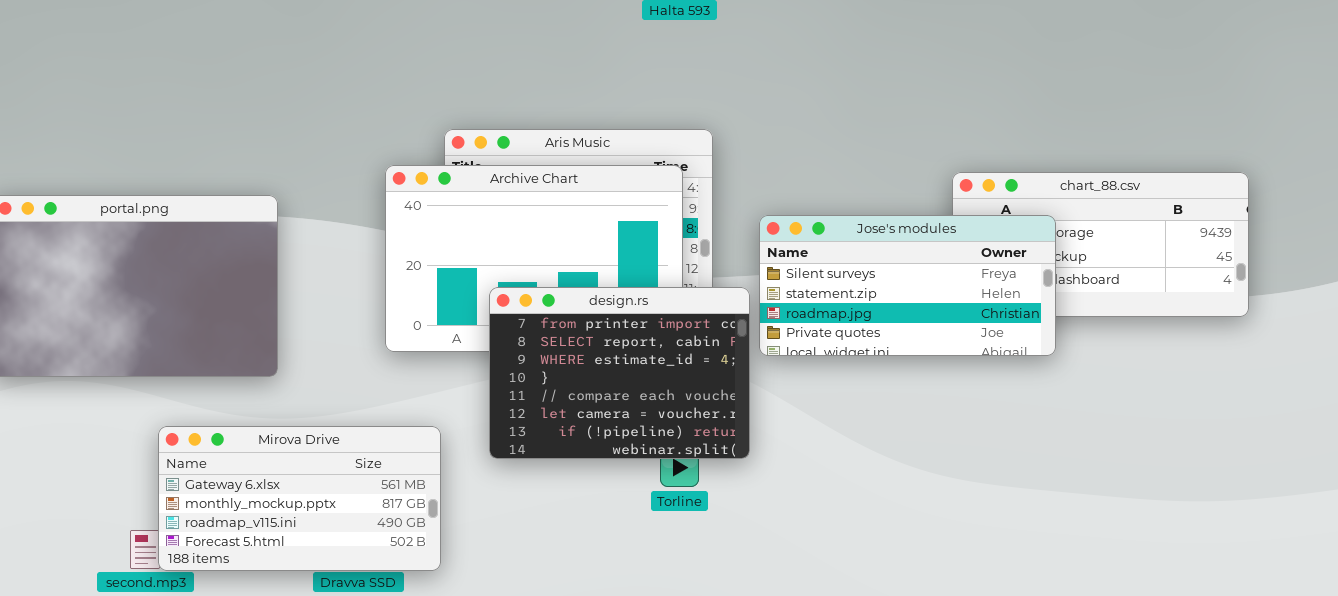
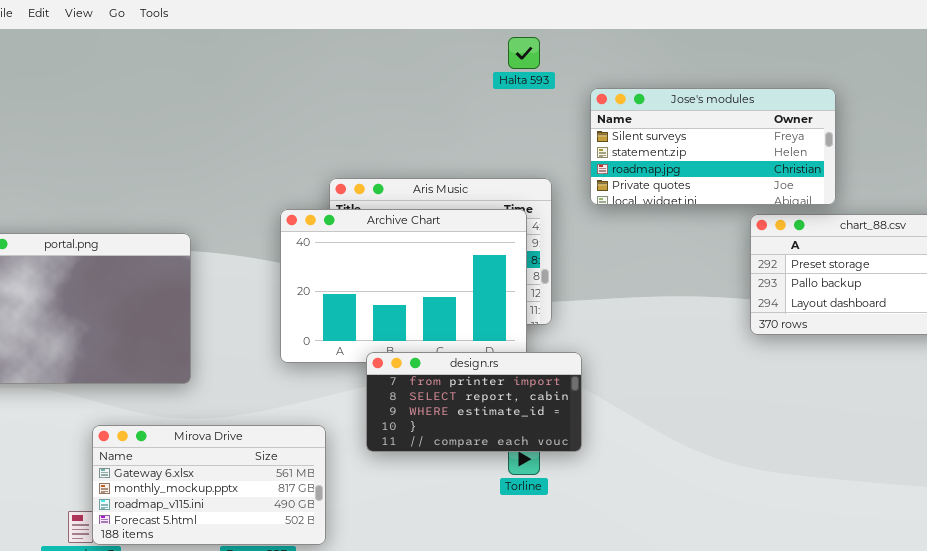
Jose's modules: [759,215,1056,356] -> [590,88,836,205], moved
design.rs: [489,287,750,459] -> [366,352,582,452], resized

